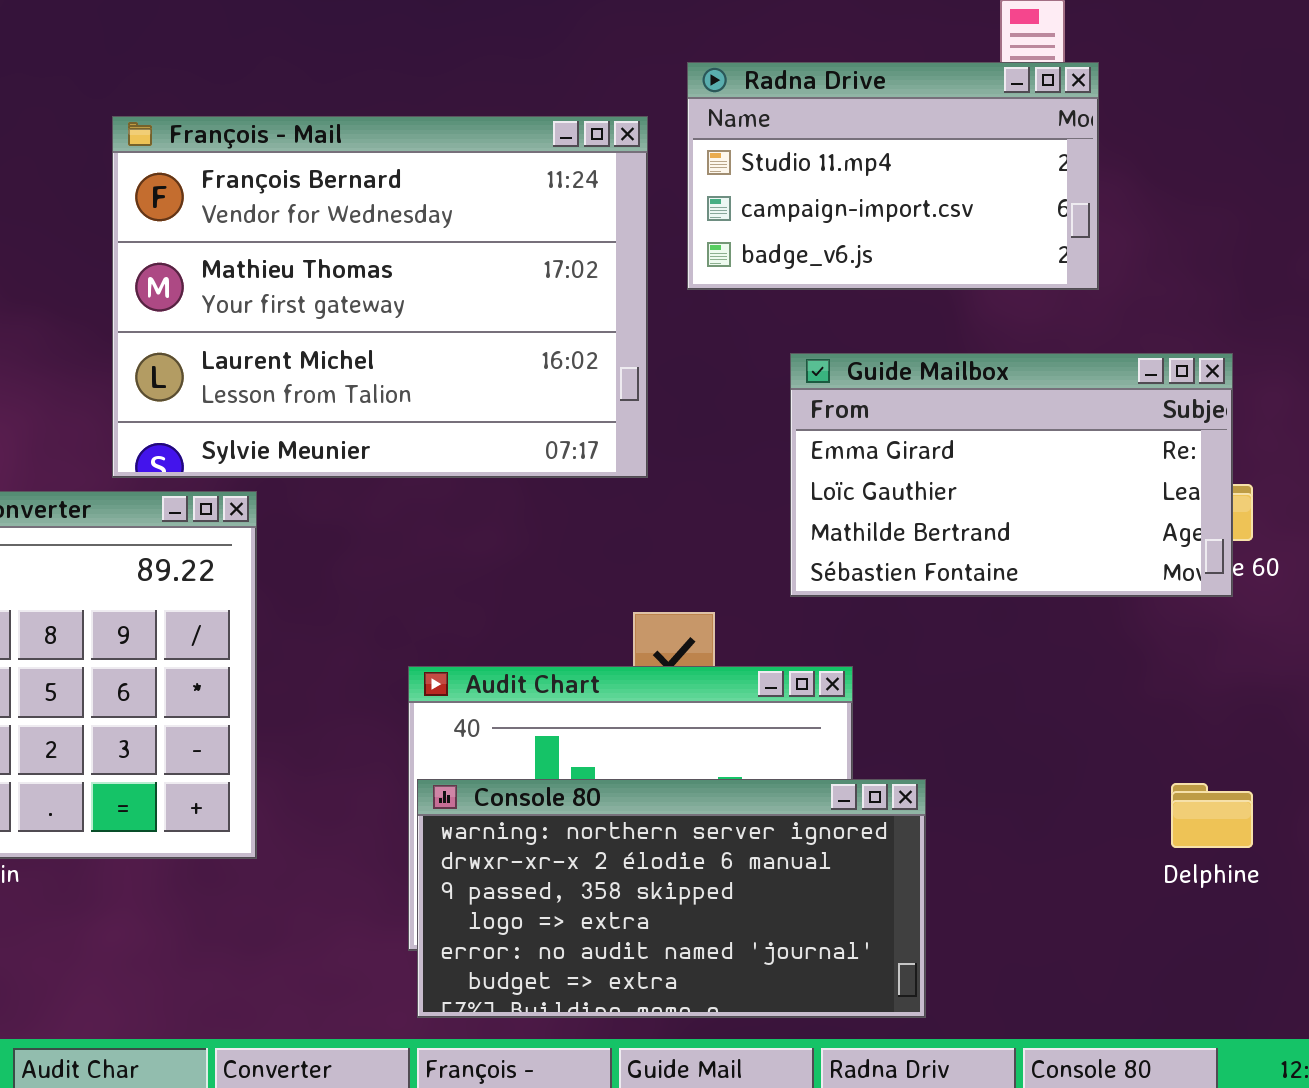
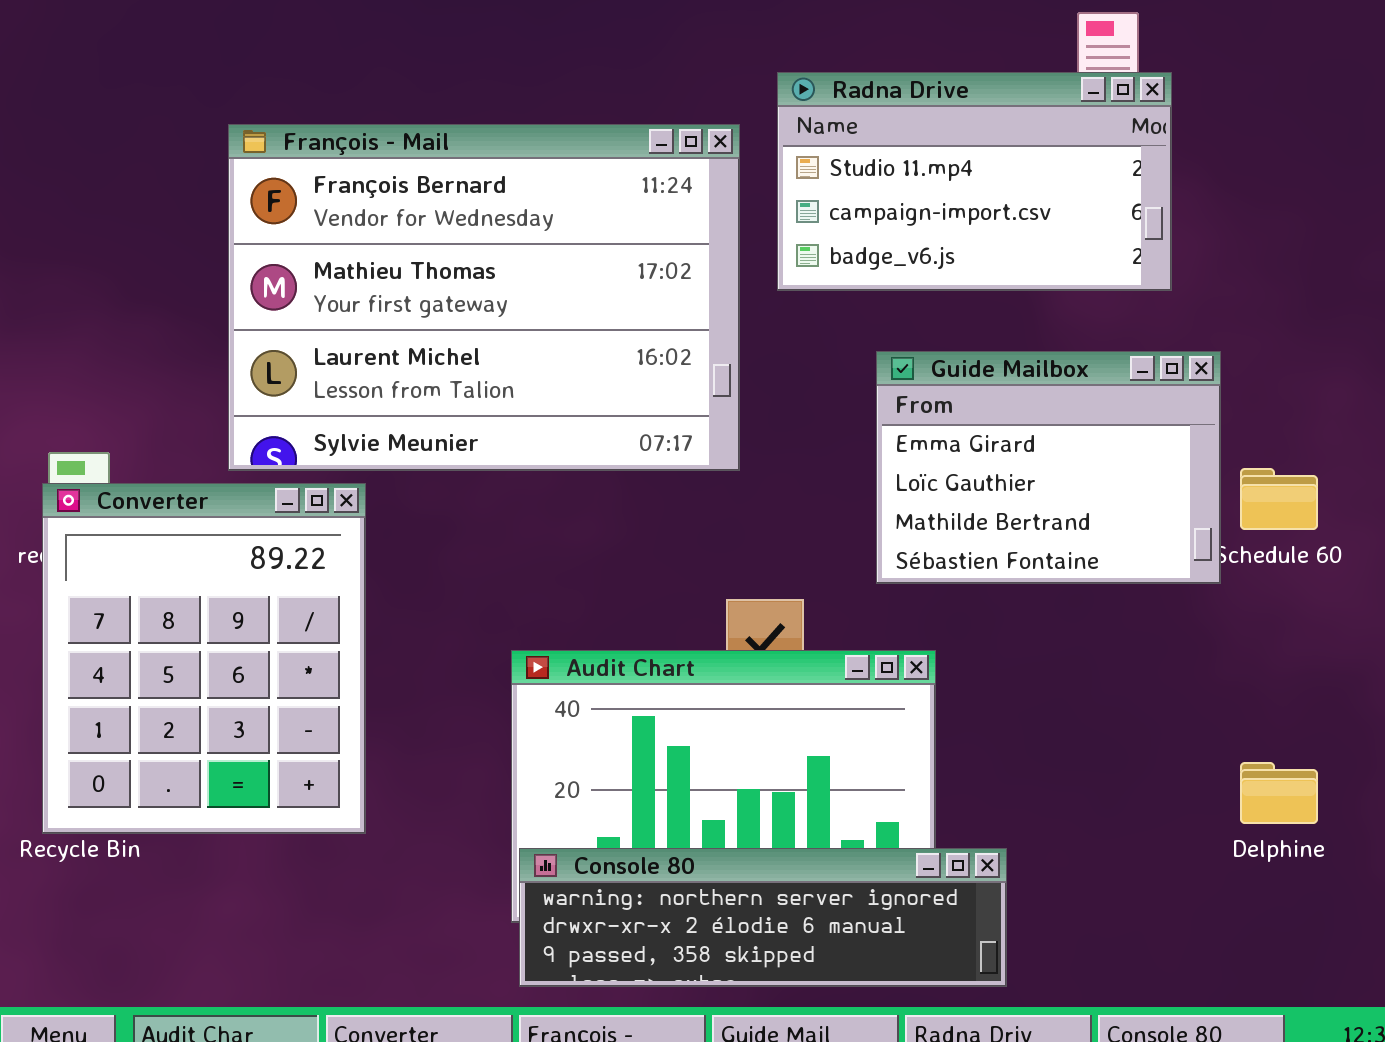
Guide Mailbox: [790,353,1233,597] -> [876,351,1221,584], resized
Console 80: [417,779,926,1018] -> [519,848,1007,987], resized

